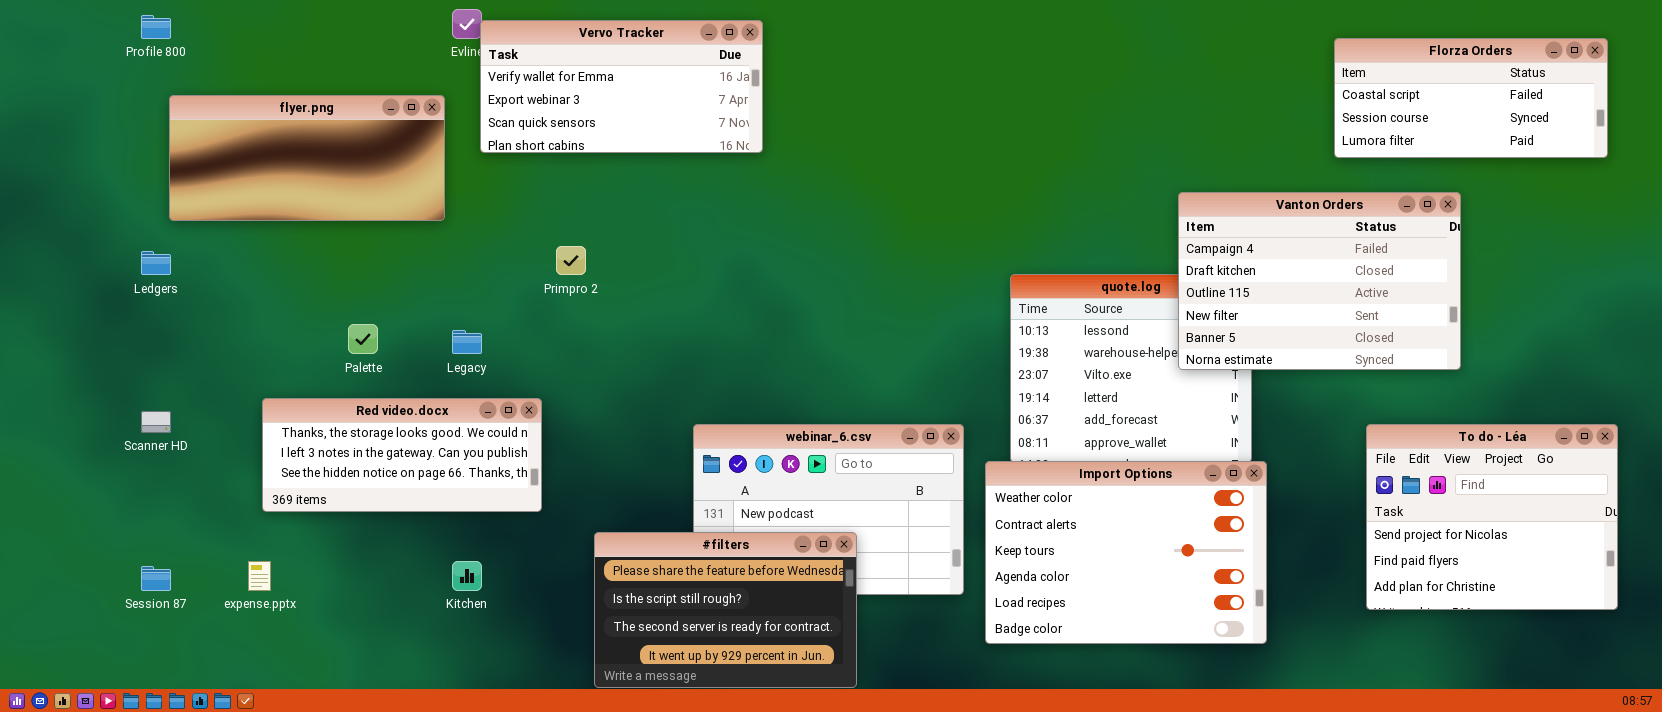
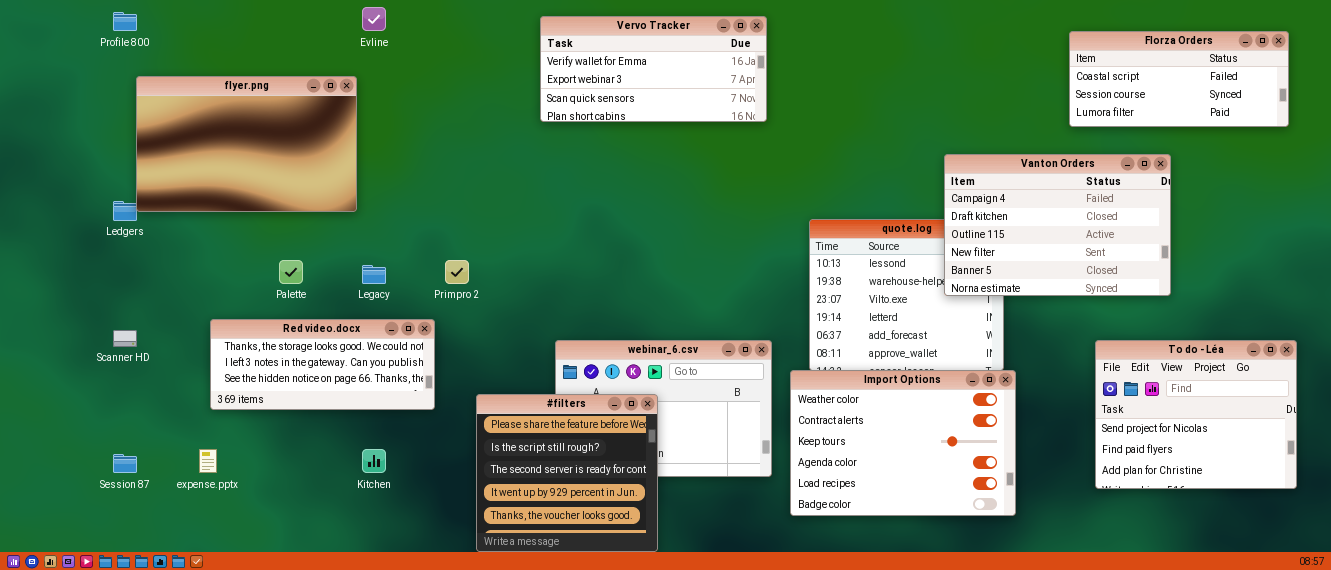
Vervo Tracker: [480,20,763,153] -> [540,16,767,122], moved
flyer.png: [169,95,445,221] -> [136,76,357,212], resized
Primpro 2: [556,246,586,275] -> [445,260,469,284], moved
#filters: [594,532,857,688] -> [476,394,658,552], resized

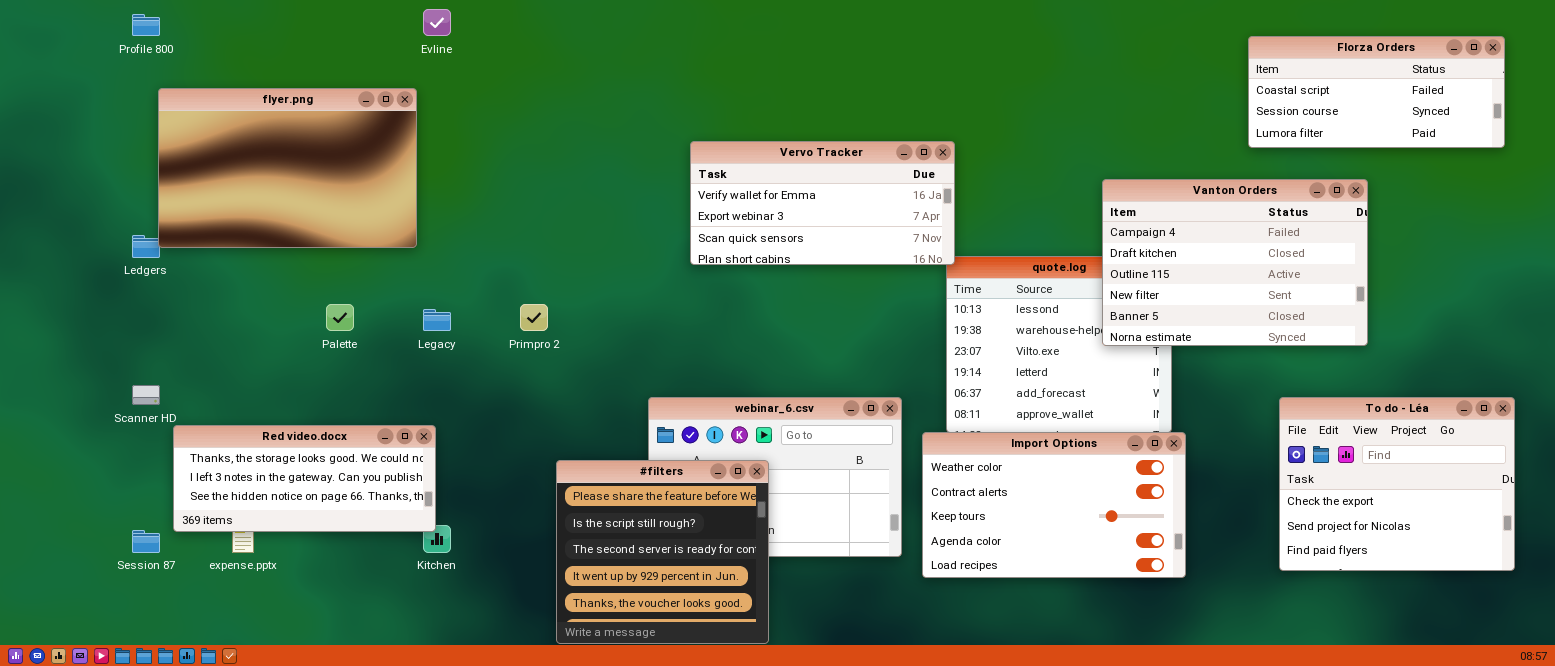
Vervo Tracker: [540,16,767,122] -> [690,141,955,265], moved
Red video.docx: [210,319,435,410] -> [173,425,436,532], moved
To do - Léa: [1095,340,1297,489] -> [1279,397,1515,571], scrolled up 1 row
Import Options: [790,370,1016,516] -> [922,432,1186,578], resized

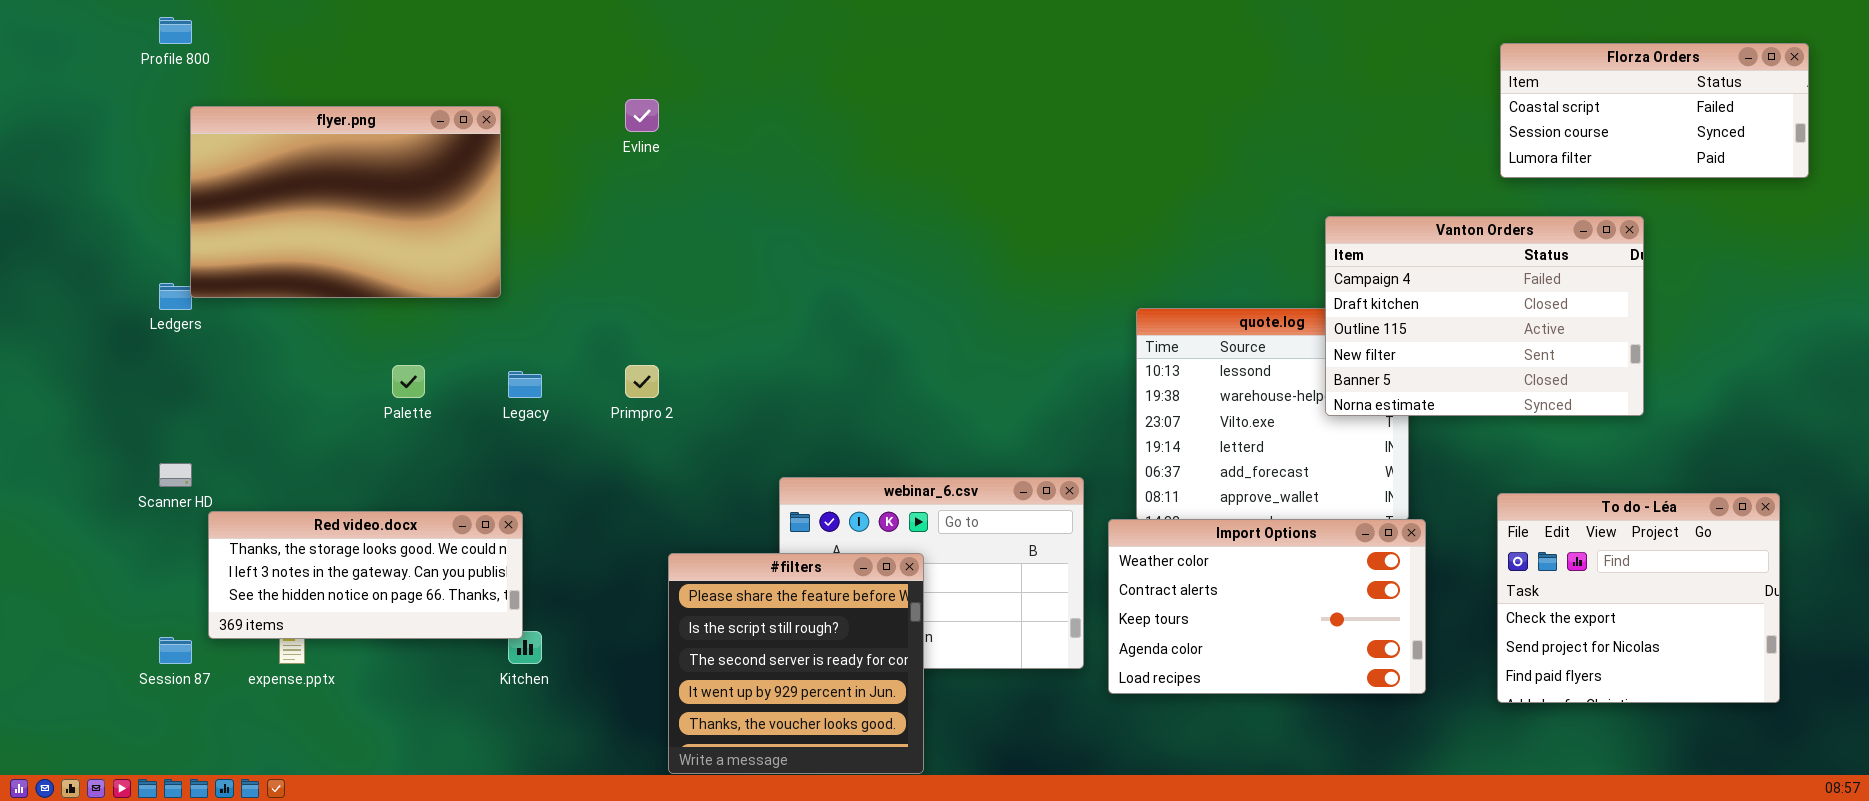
Evline: [423,9,451,36] -> [625,99,659,132], moved
Vervo Tracker: [690,141,955,265] -> none, closed
To do - Léa: [1279,397,1515,571] -> [1497,493,1780,703], moved

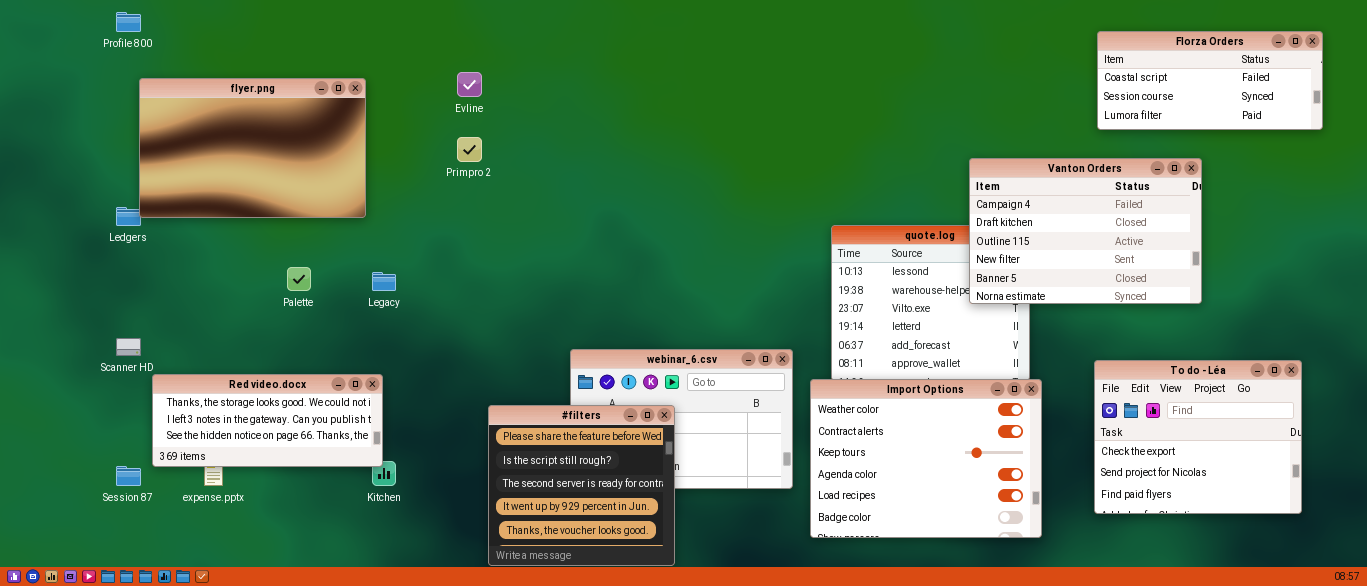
Primpro 2: [625,365,659,398] -> [457,137,482,162], moved
Import Options: [1108,519,1426,694] -> [810,379,1042,538], resized

